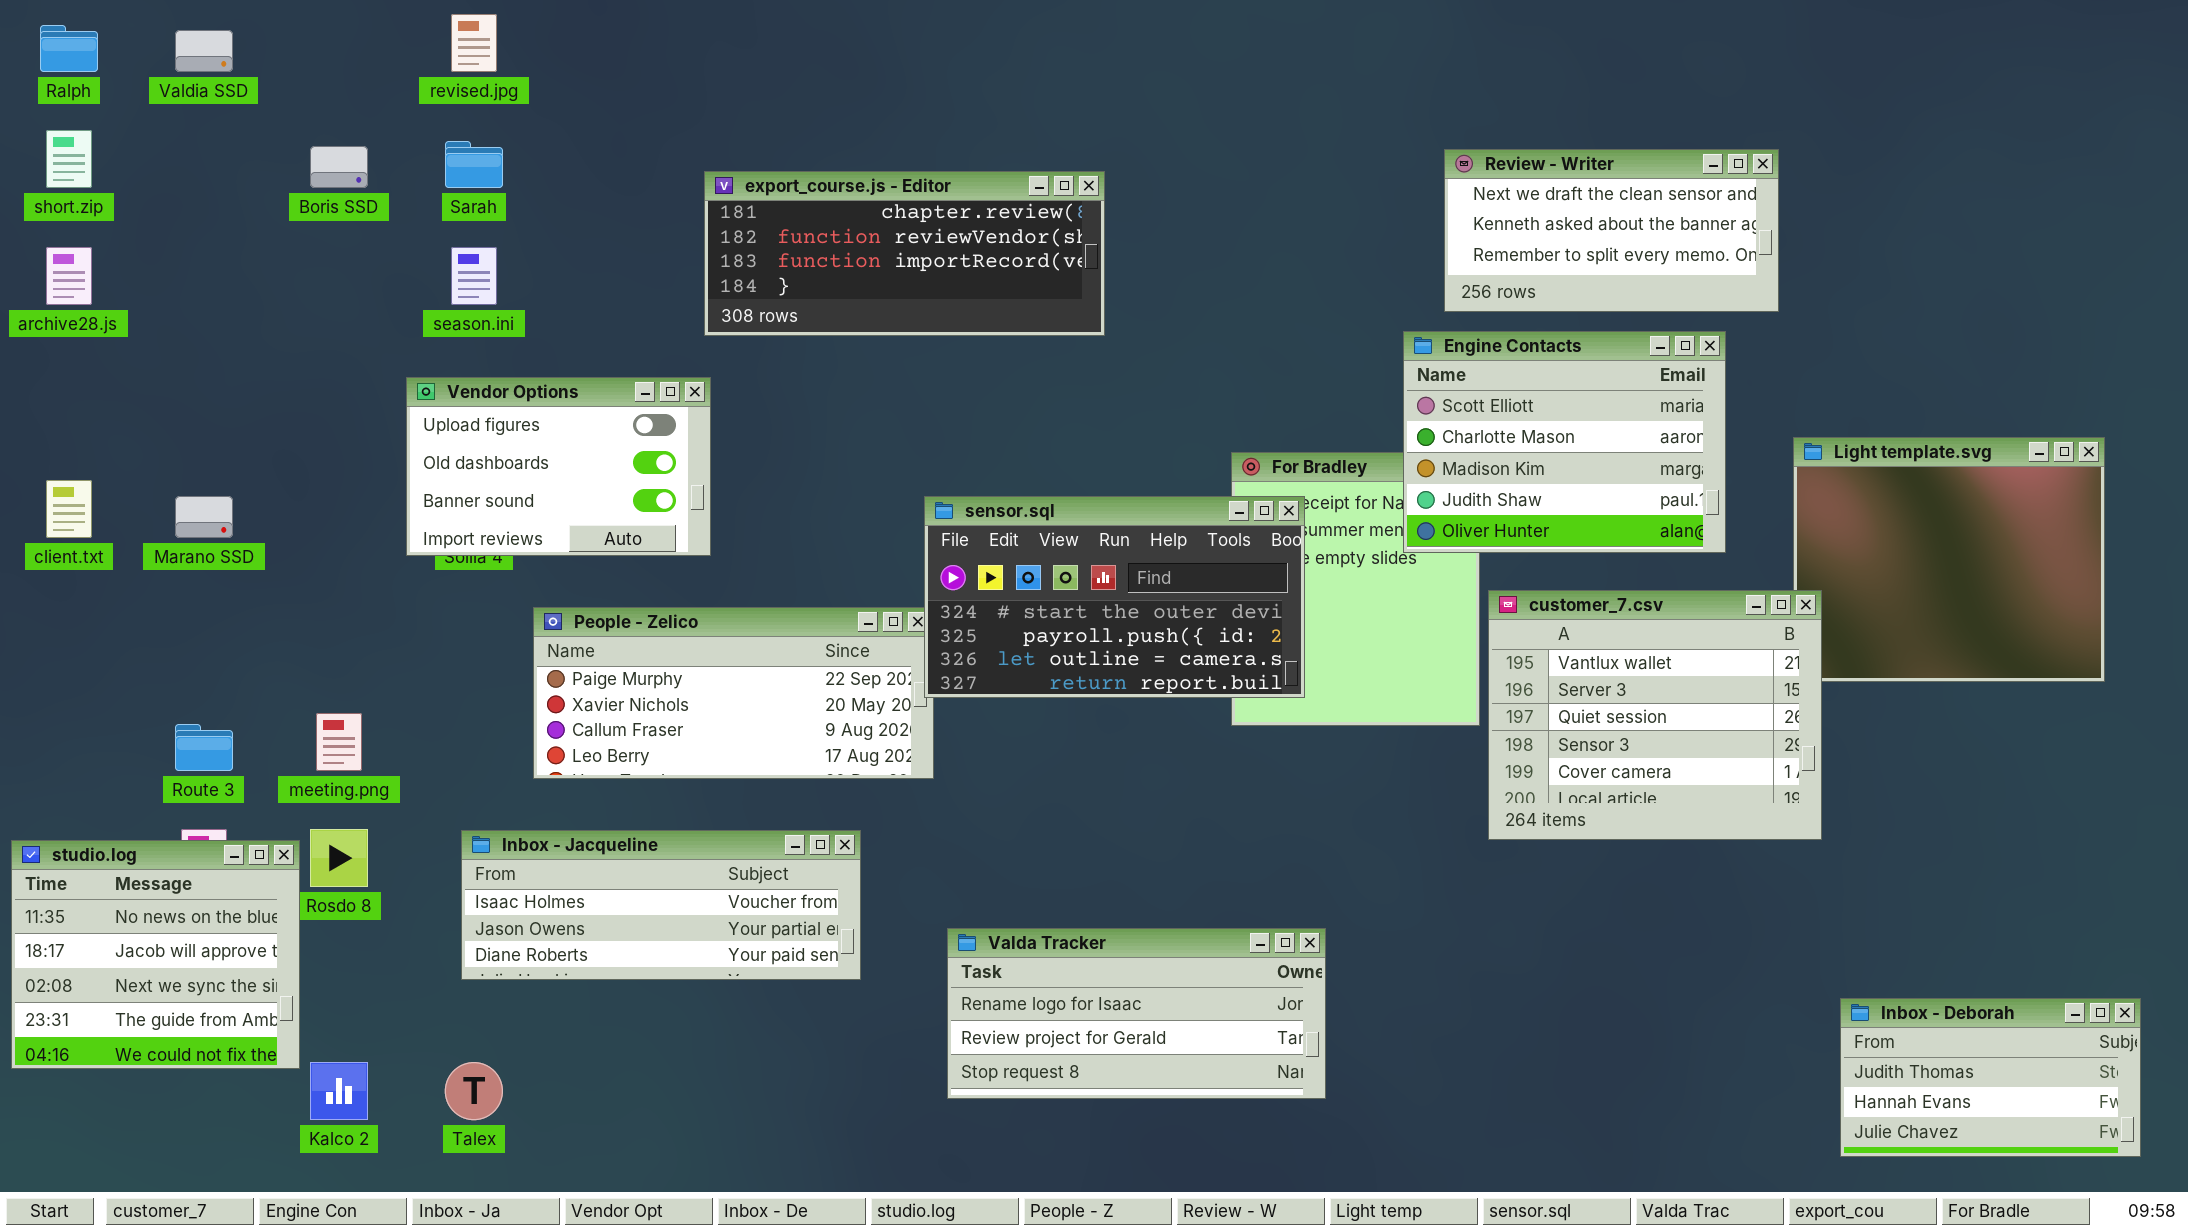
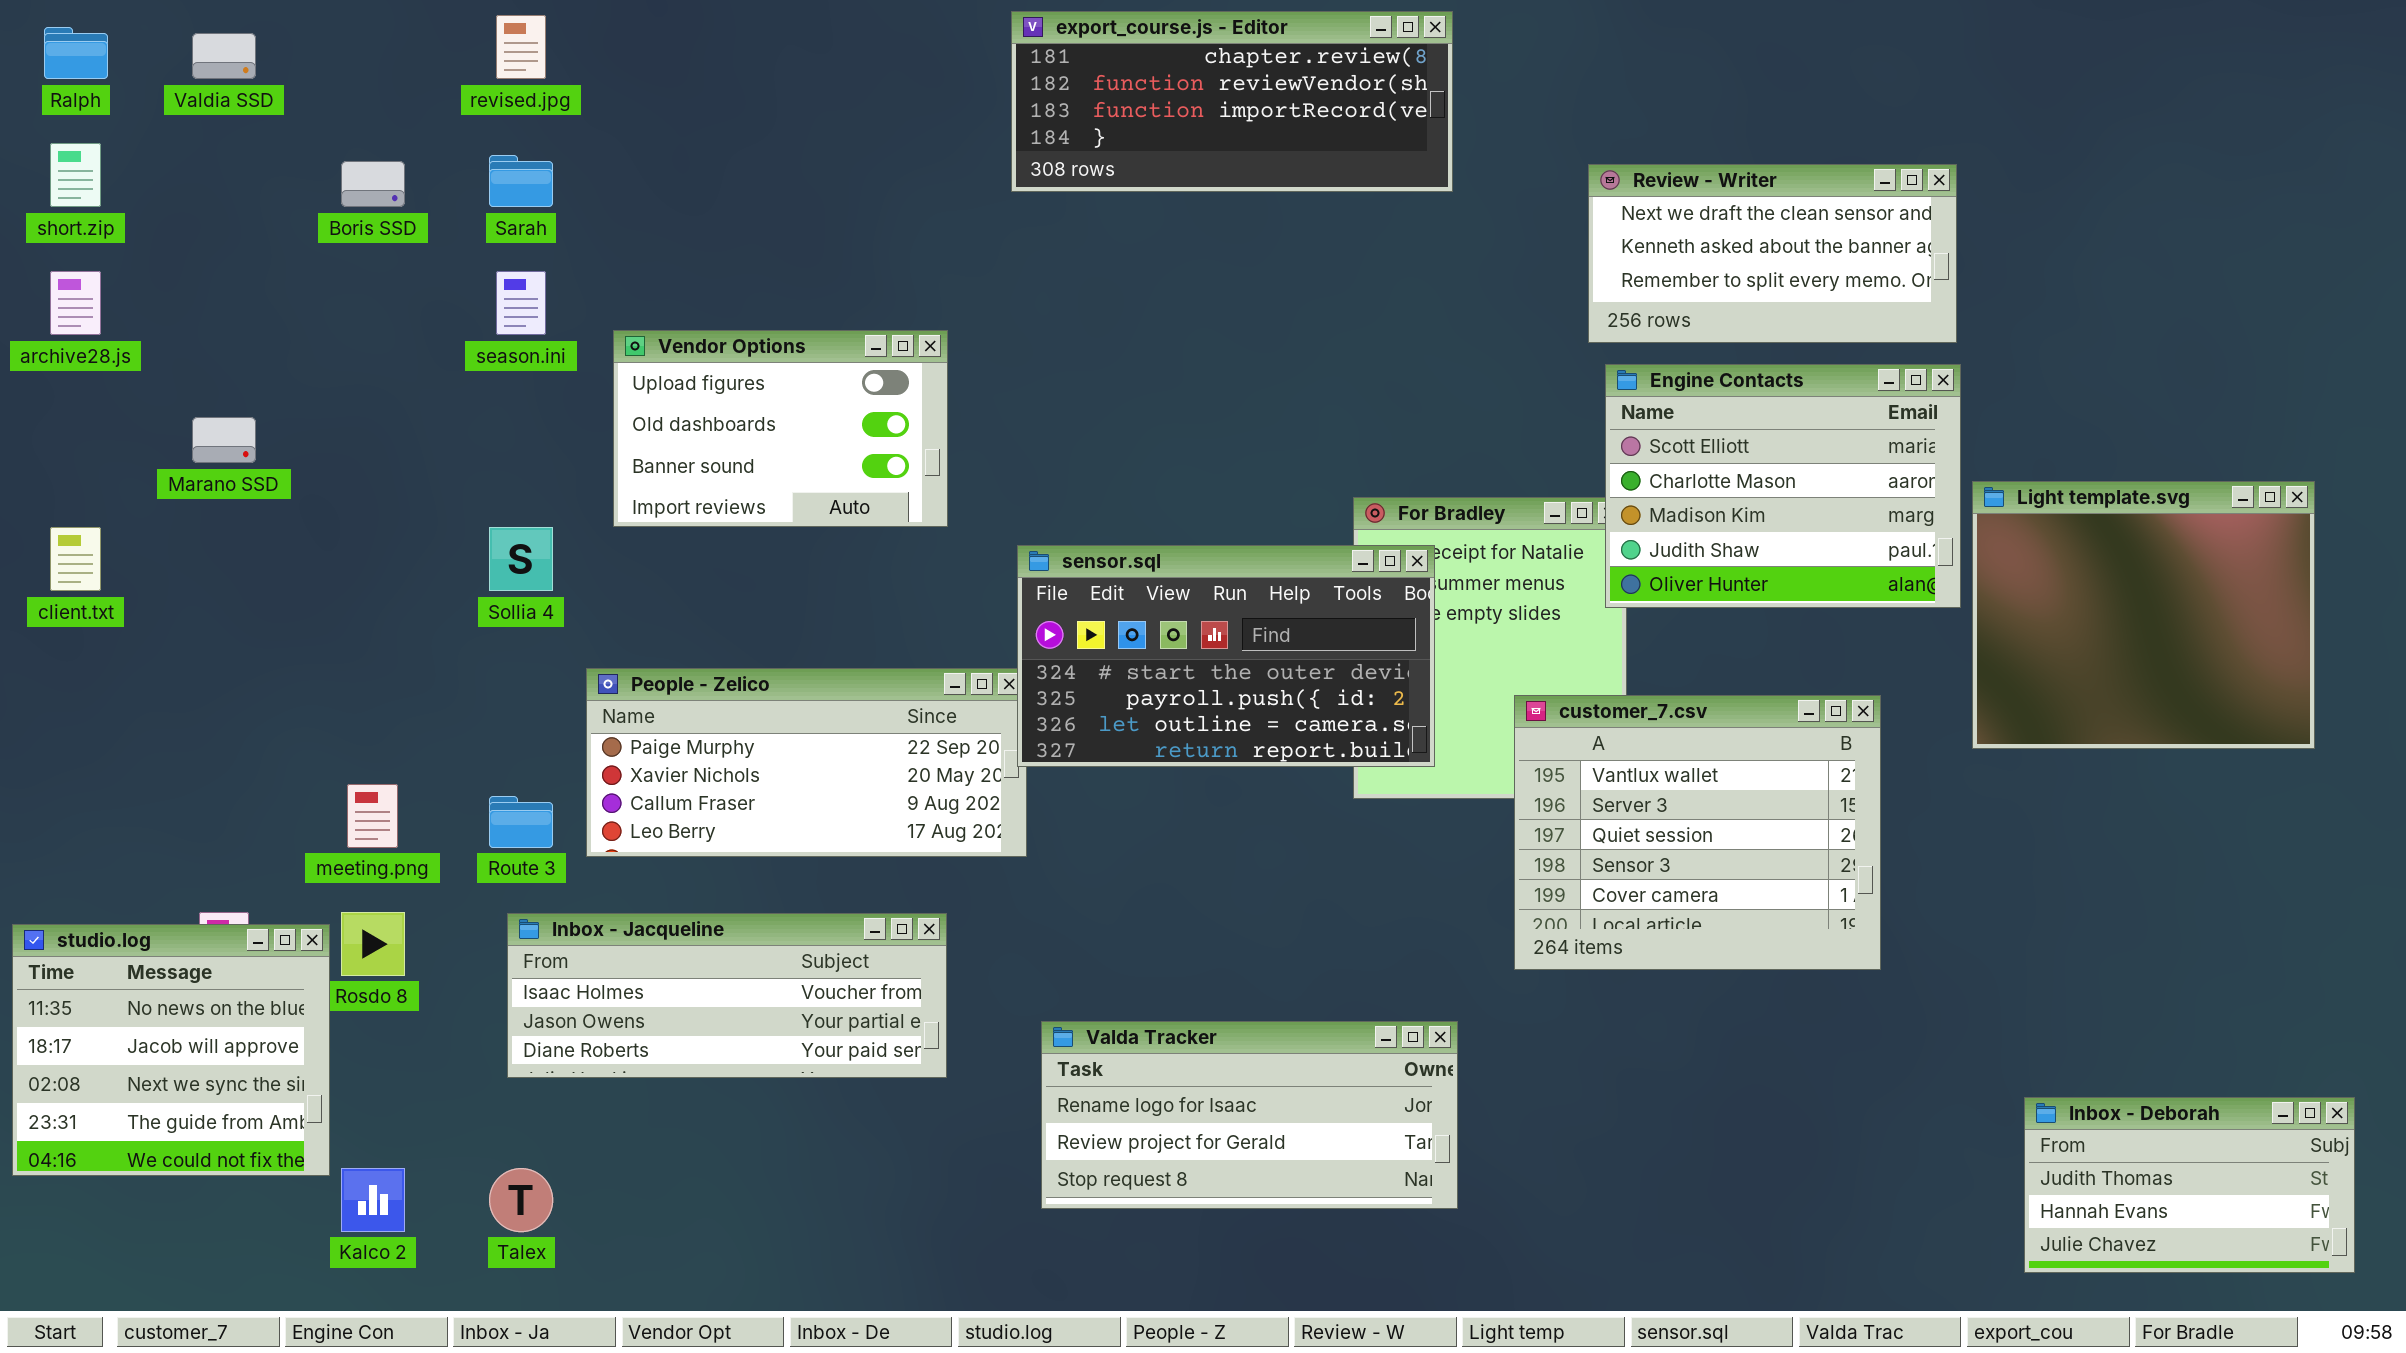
export_course.js - Editor: [704,171,1105,336] -> [1011,11,1453,192], moved
Engine Contacts: [1403,331,1726,553] -> [1605,364,1961,608], moved
Vendor Options: [406,377,711,556] -> [613,330,948,527], moved
Marano SSD: [175,496,233,538] -> [192,417,256,463], moved
customer_7.csv: [1488,590,1822,840] -> [1514,695,1881,970], moved
Route 3: [175,724,233,771] -> [489,796,553,848], moved

